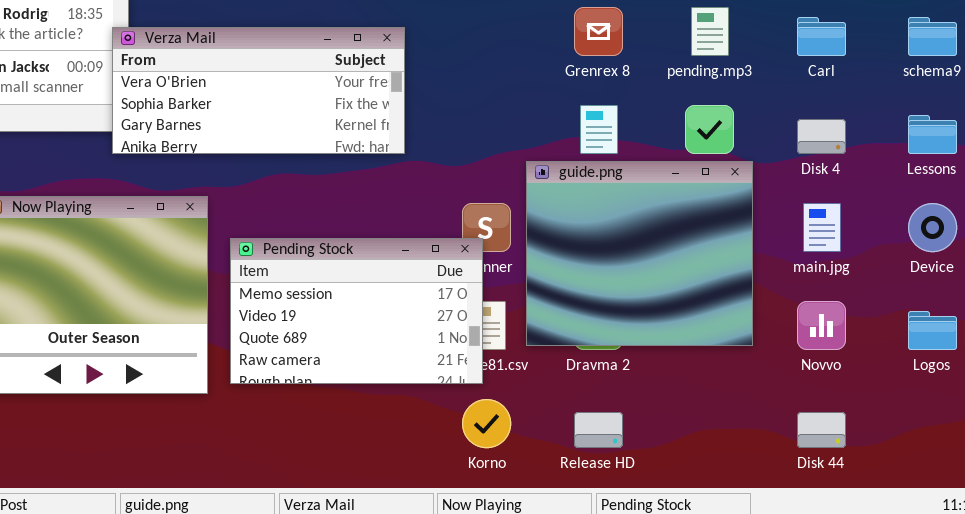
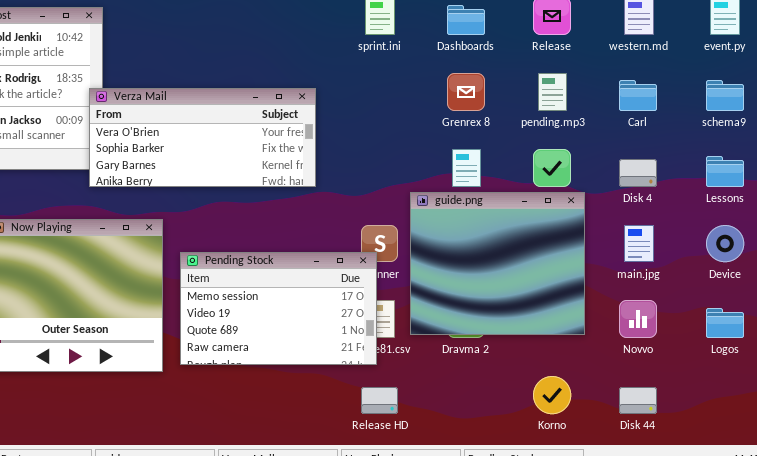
Korno: [462,399,511,448] -> [533,376,571,414], moved
Release HD: [574,412,623,448] -> [361,387,398,414], moved

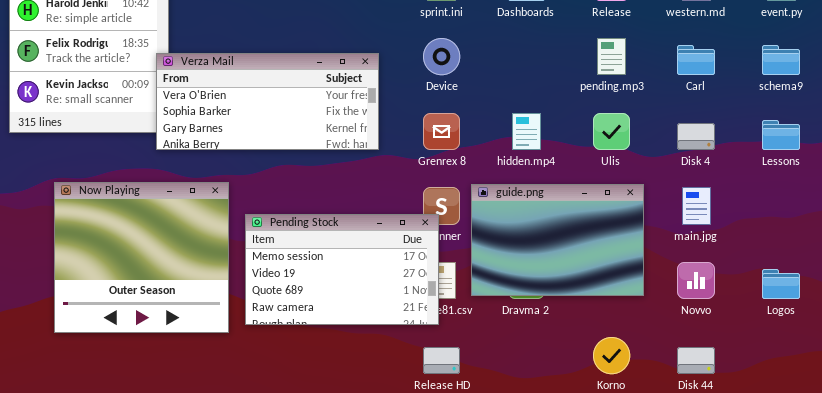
Grenrex 8: [447,73,485,111] -> [423,113,460,150], moved
guide.png: [410,192,585,335] -> [471,184,644,296], resized
Device: [706,225,744,262] -> [423,38,460,75], moved

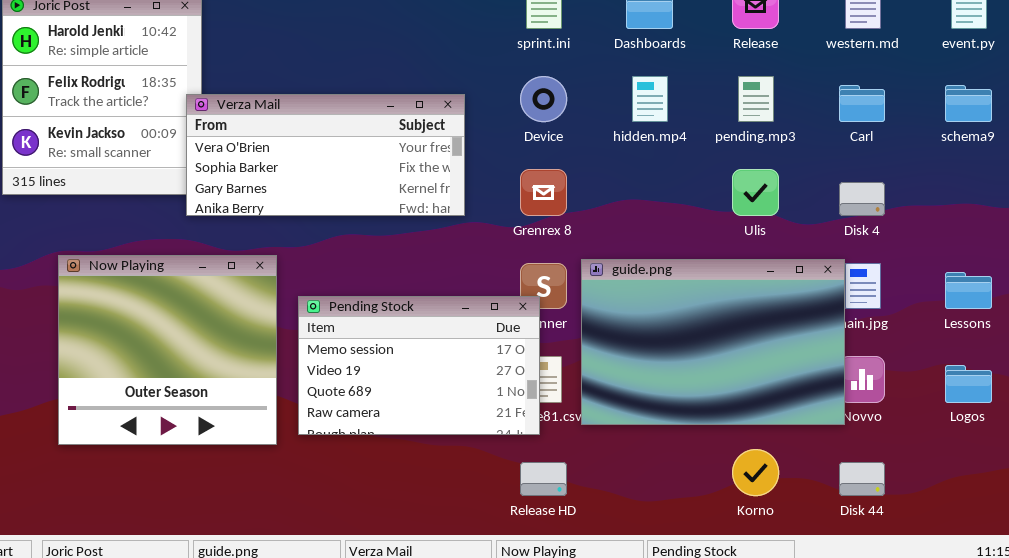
hidden.mp4: [512,113,541,150] -> [632,76,668,122], moved
Lessons: [762,120,800,150] -> [945,272,992,309], moved
guide.png: [471,184,644,296] -> [581,259,845,425], resized

